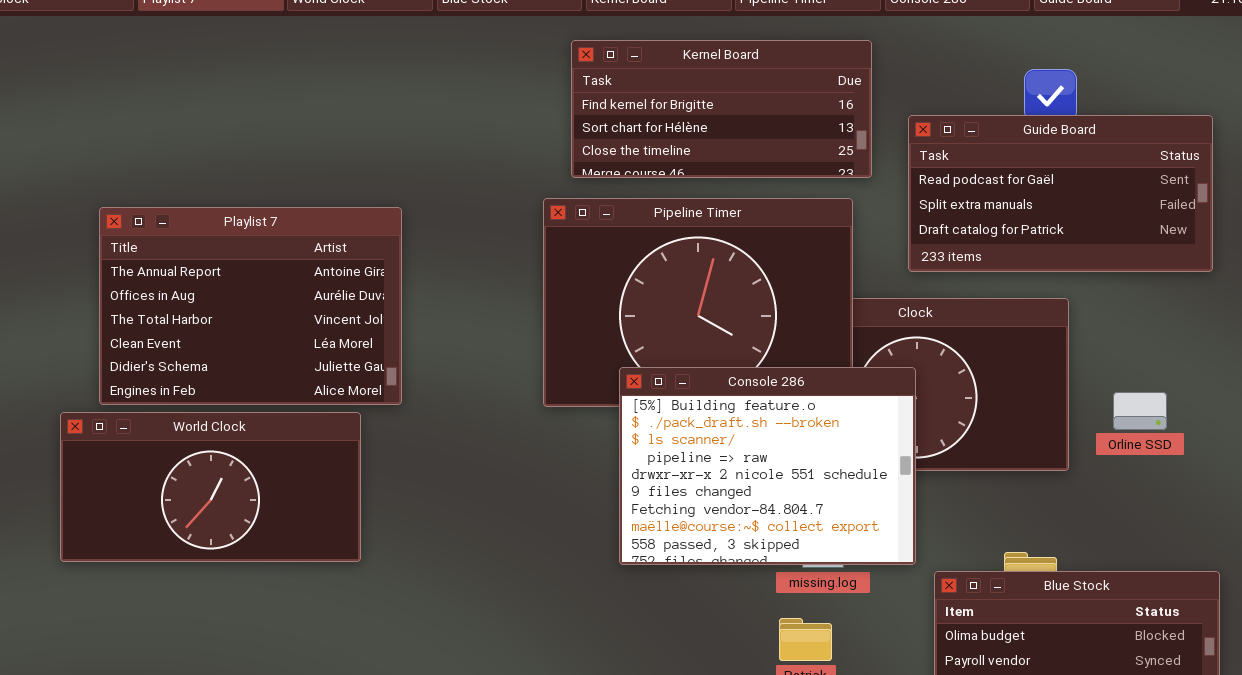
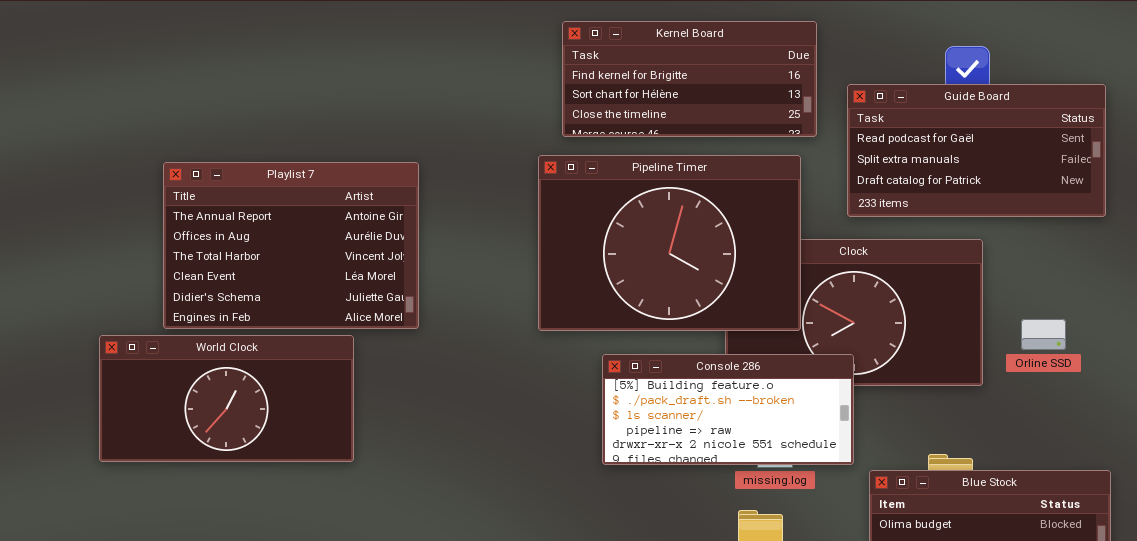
Console 286: [619,367,916,565] -> [602,354,854,465], resized
World Clock: [60,412,361,562] -> [99,335,354,462], moved

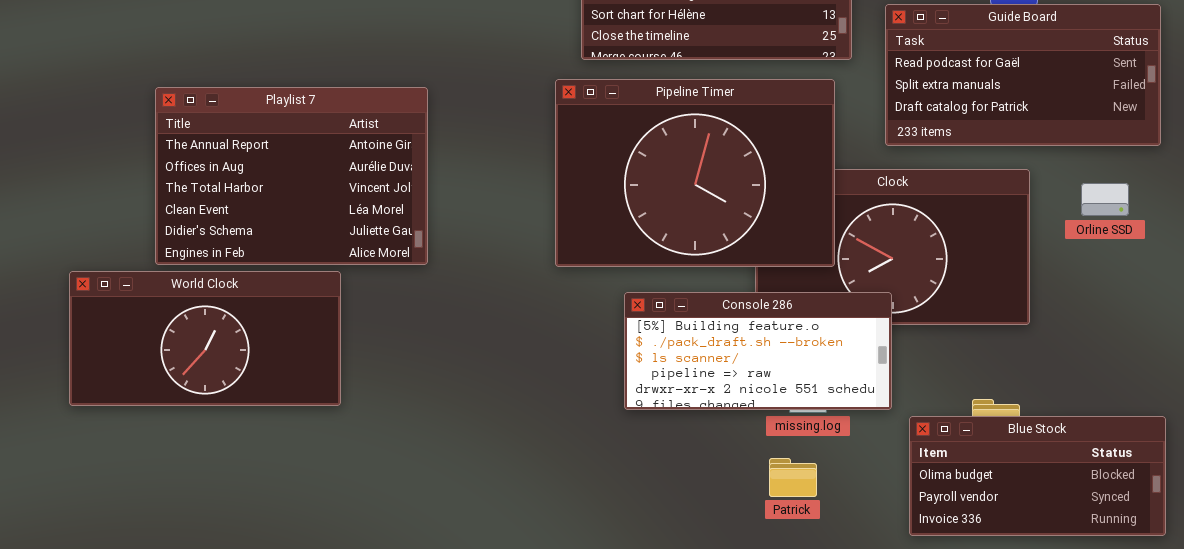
Orline SSD: [1021,319,1066,350] -> [1081,183,1129,216], moved
World Clock: [99,335,354,462] -> [69,271,341,406], moved

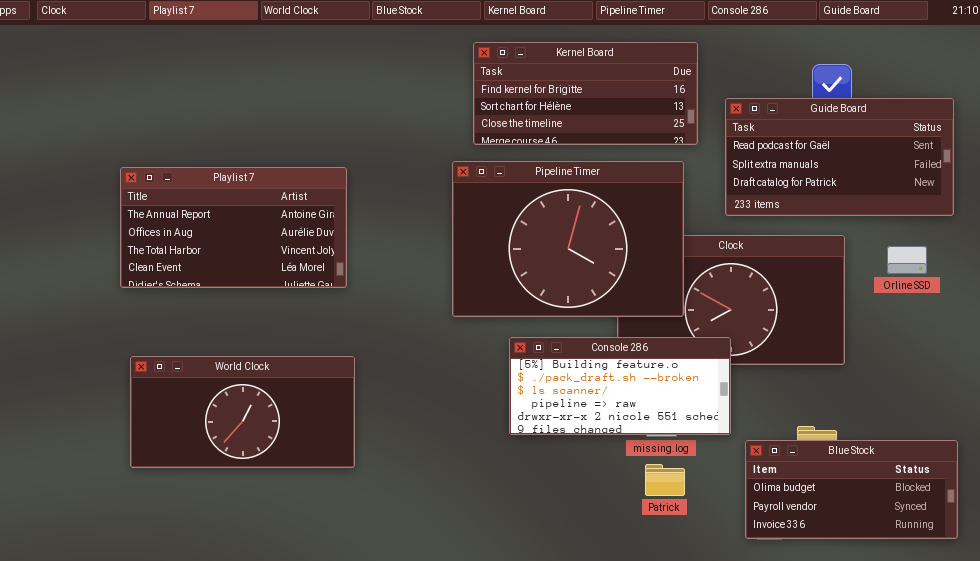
Playlist 7: [155,87,428,265] -> [120,167,347,288], resized
World Clock: [69,271,341,406] -> [130,356,355,468], moved
Patrick: [769,458,817,497] -> [645,464,685,496], moved

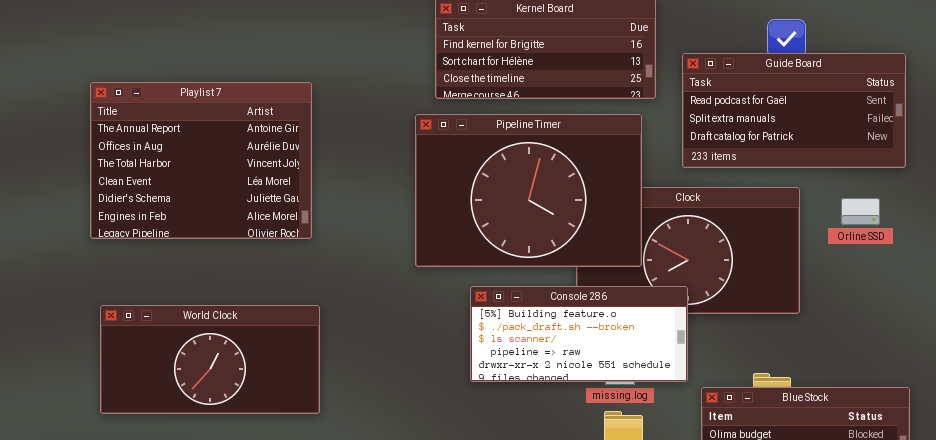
Playlist 7: [120,167,347,288] -> [90,82,312,239], resized

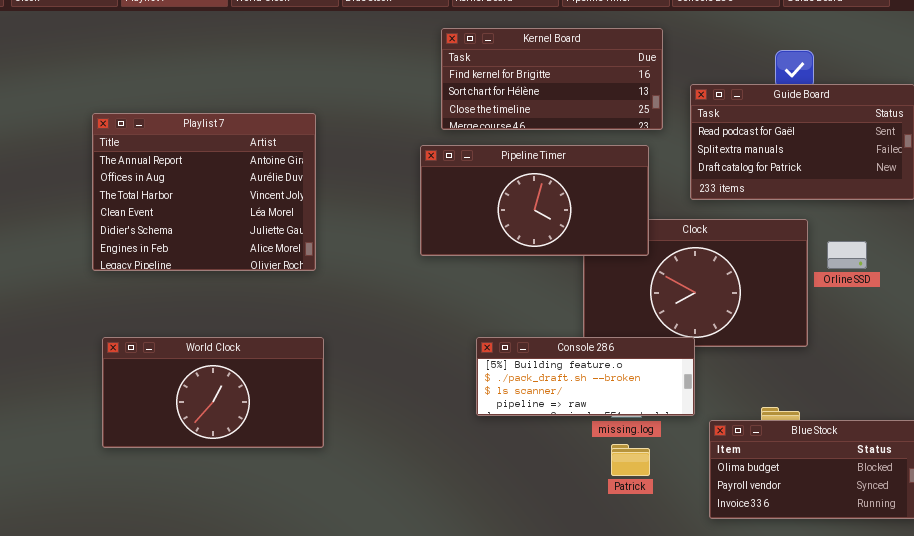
Pipeline Timer: [415,114,642,267] -> [420,145,649,256], resized
Orline SSD: [841,198,880,225] -> [827,241,867,269], moved
Console 286: [470,286,688,382] -> [476,337,695,416], resized

